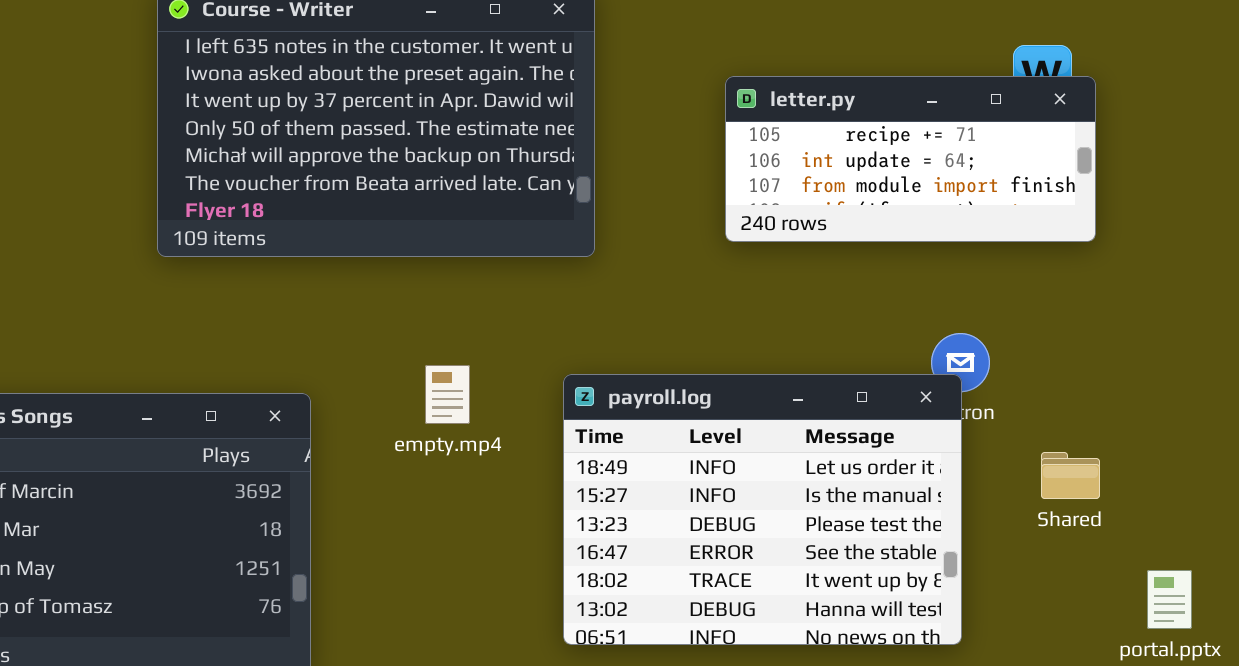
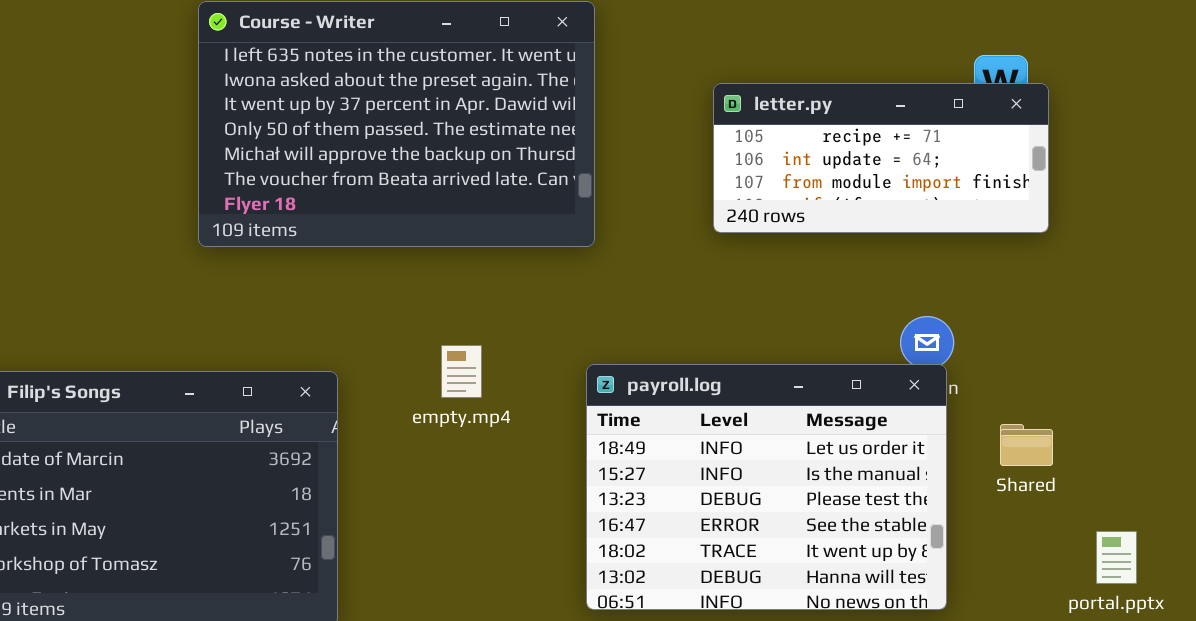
payroll.log: [563,374,962,645] -> [586,364,947,610], moved

